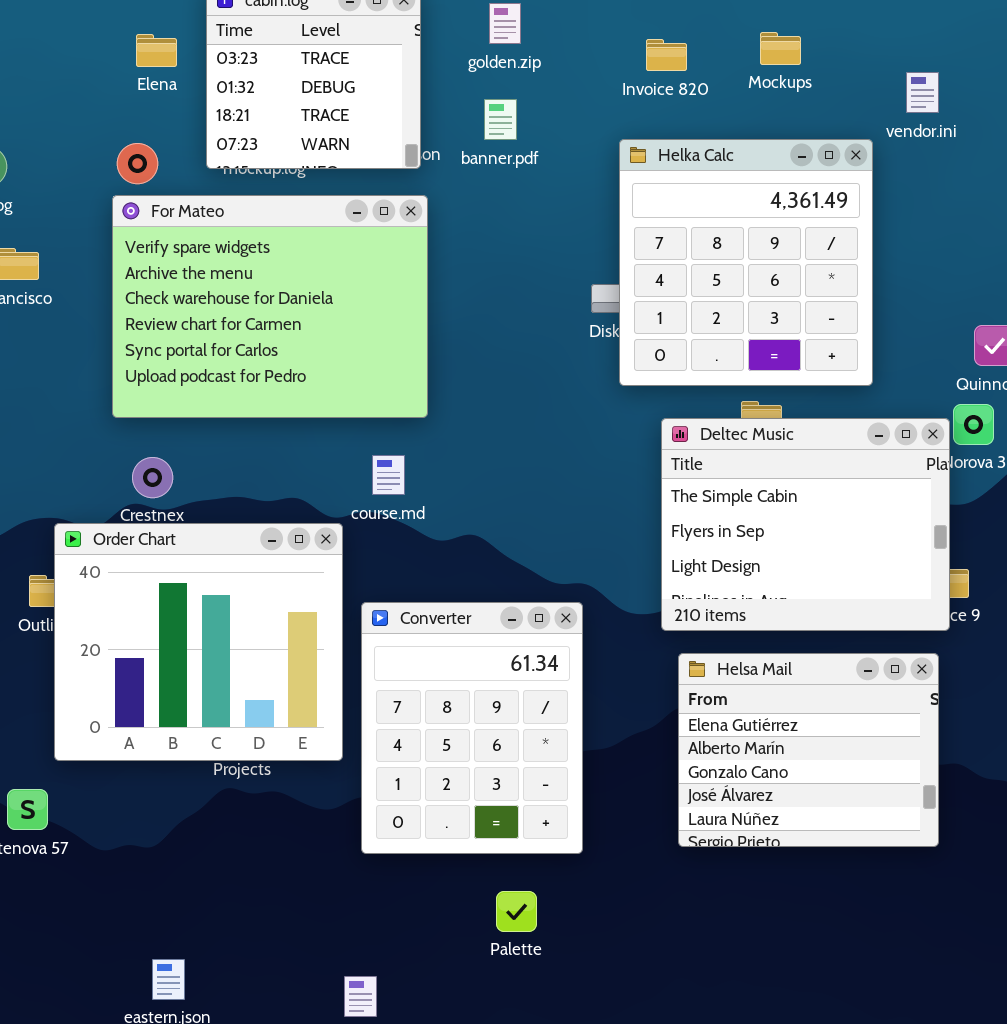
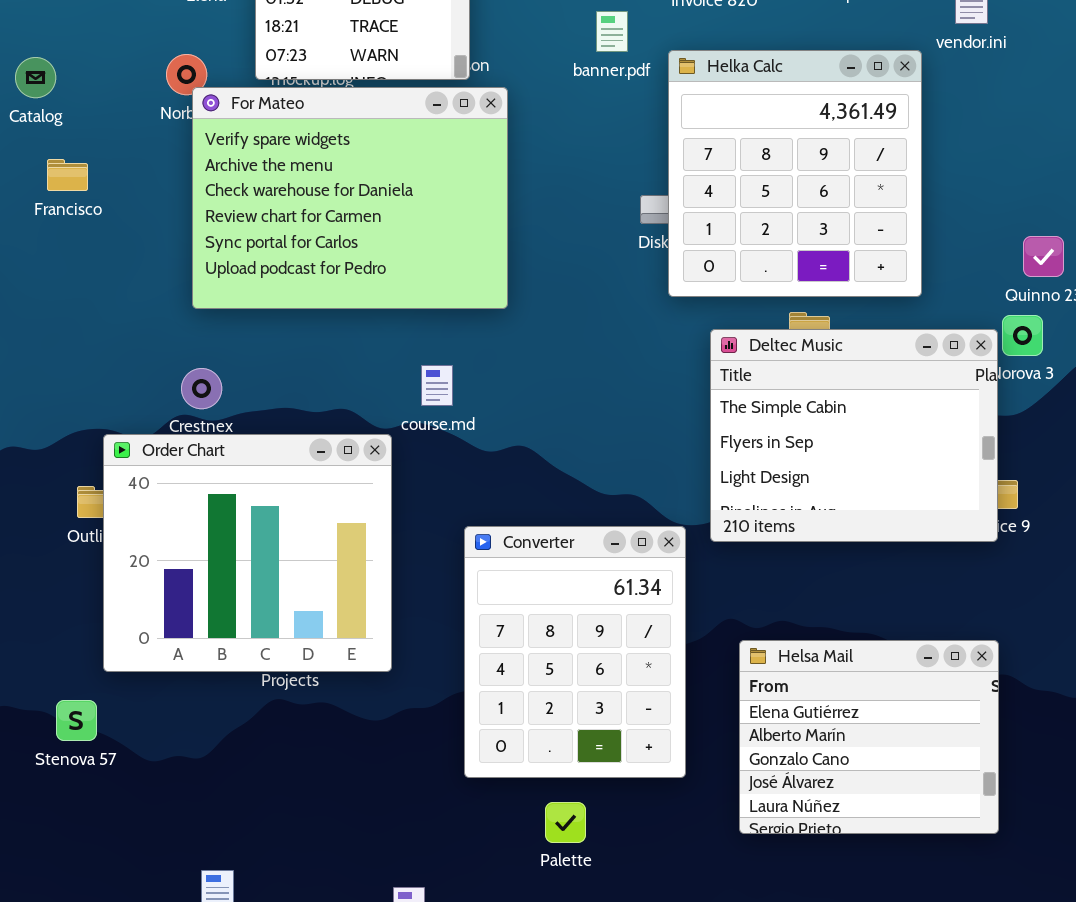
banner.pdf: [484,99,517,140] -> [596,11,628,52], moved
For Mateo: [112,195,428,418] -> [192,87,508,309], moved
Converter: [361,602,583,854] -> [464,526,686,778], moved
Helsa Mail: [678,653,939,847] -> [739,640,999,834], moved

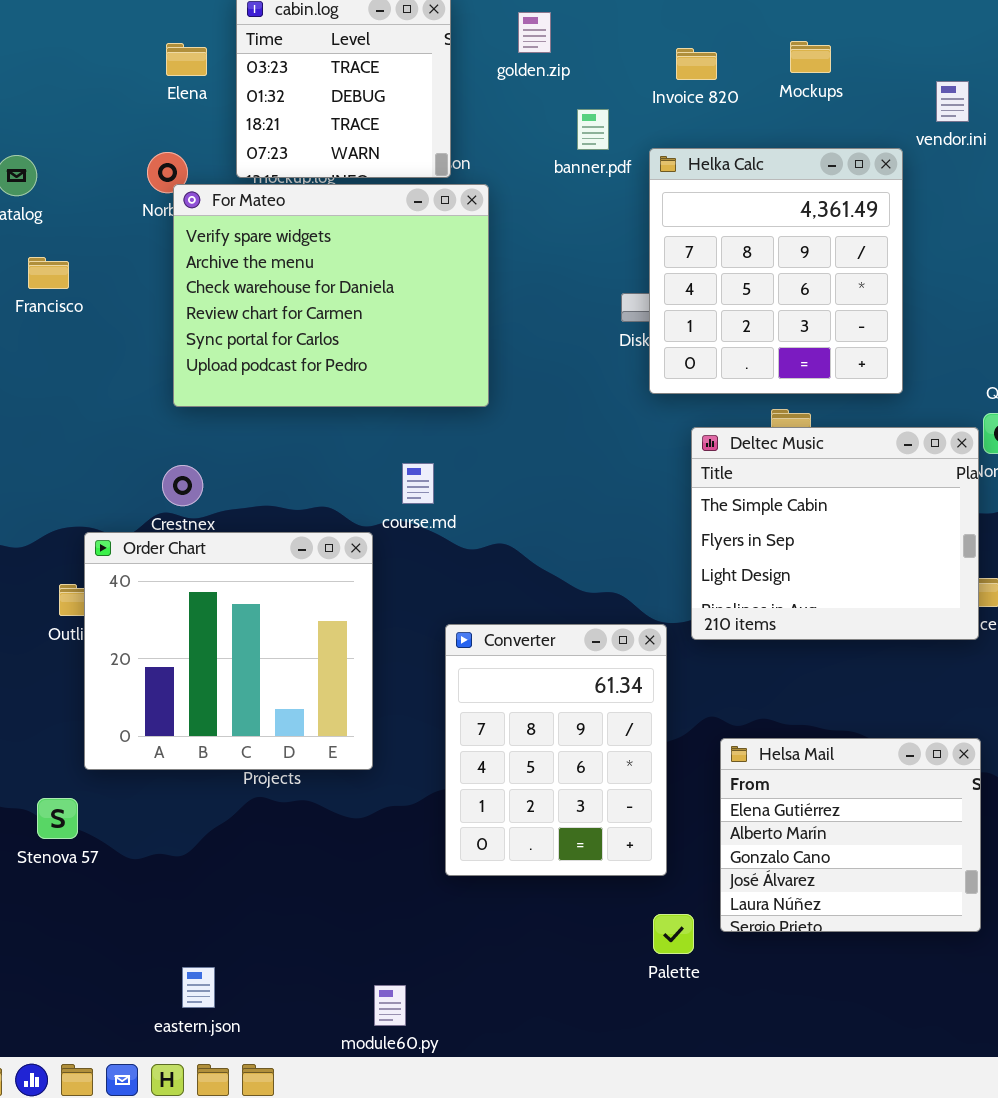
Palette: [545,802,586,843] -> [653,914,694,954], moved

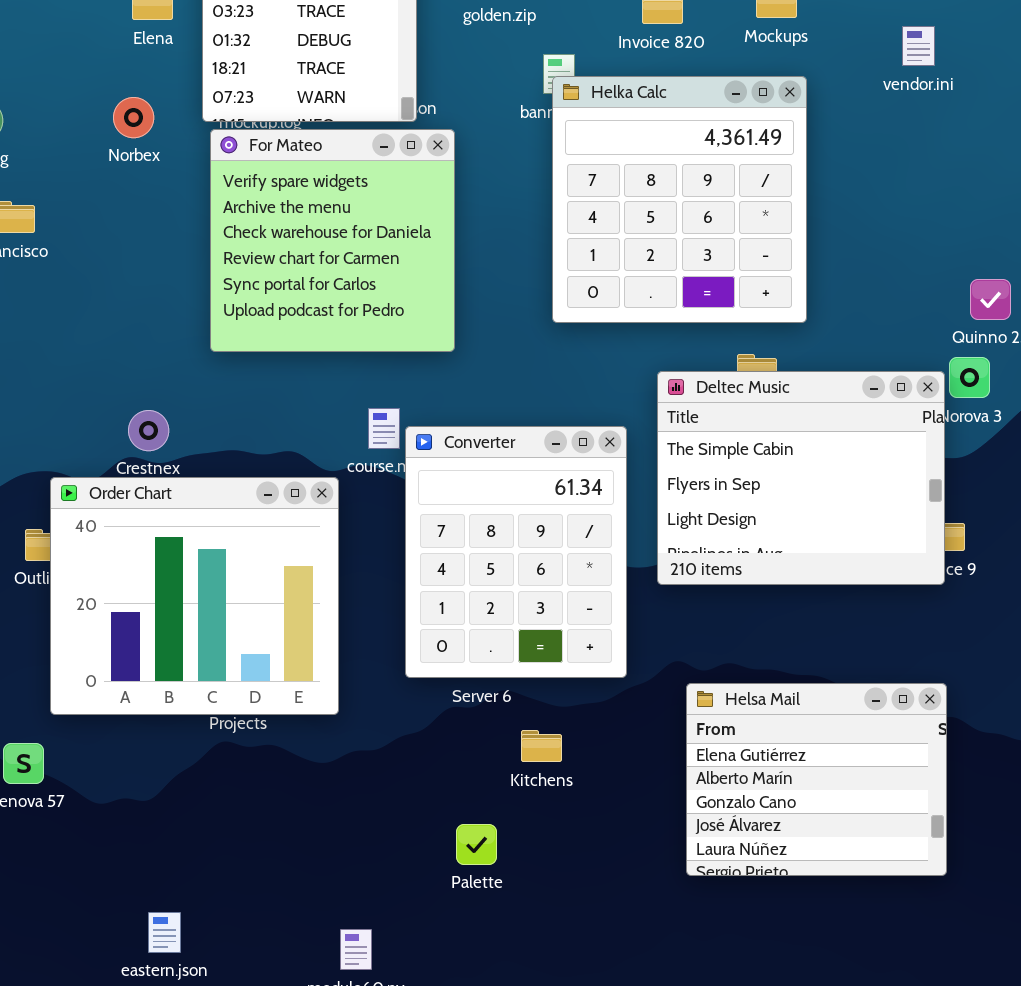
Helka Calc: [649,148,903,394] -> [552,76,807,323], moved
For Mateo: [173,184,489,407] -> [210,129,455,352], resized
Converter: [445,624,667,876] -> [405,426,627,678], moved
Palette: [653,914,694,954] -> [456,824,497,865], moved

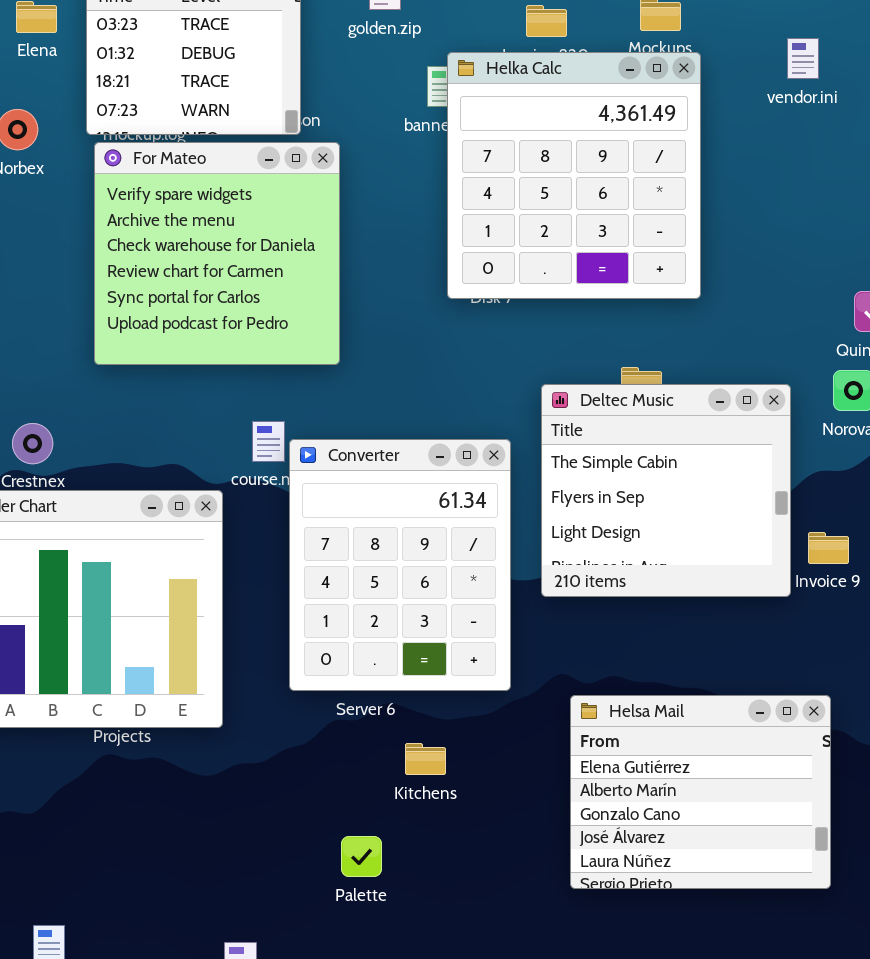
Helka Calc: [552,76,807,323] -> [447,52,701,299], moved
Deltec Music: [657,371,945,585] -> [541,384,791,597], resized

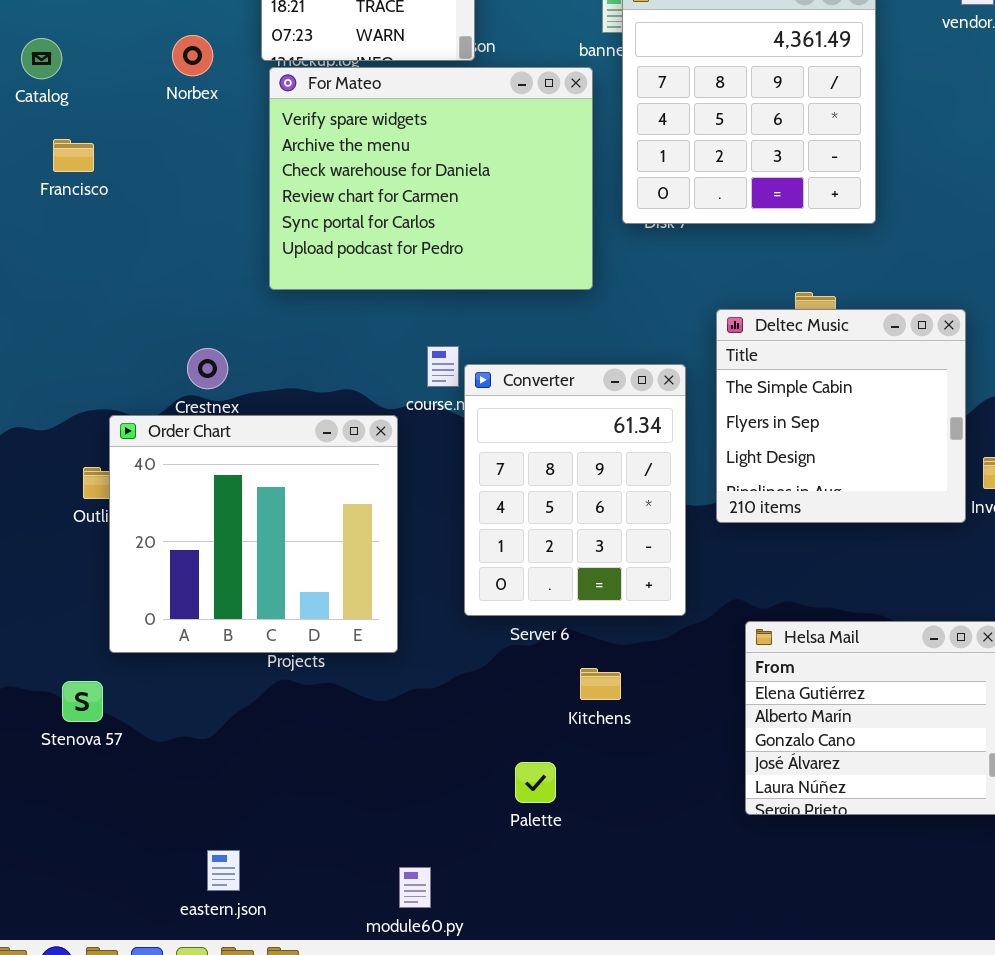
For Mateo: [94,142,340,365] -> [269,67,593,290], resized

